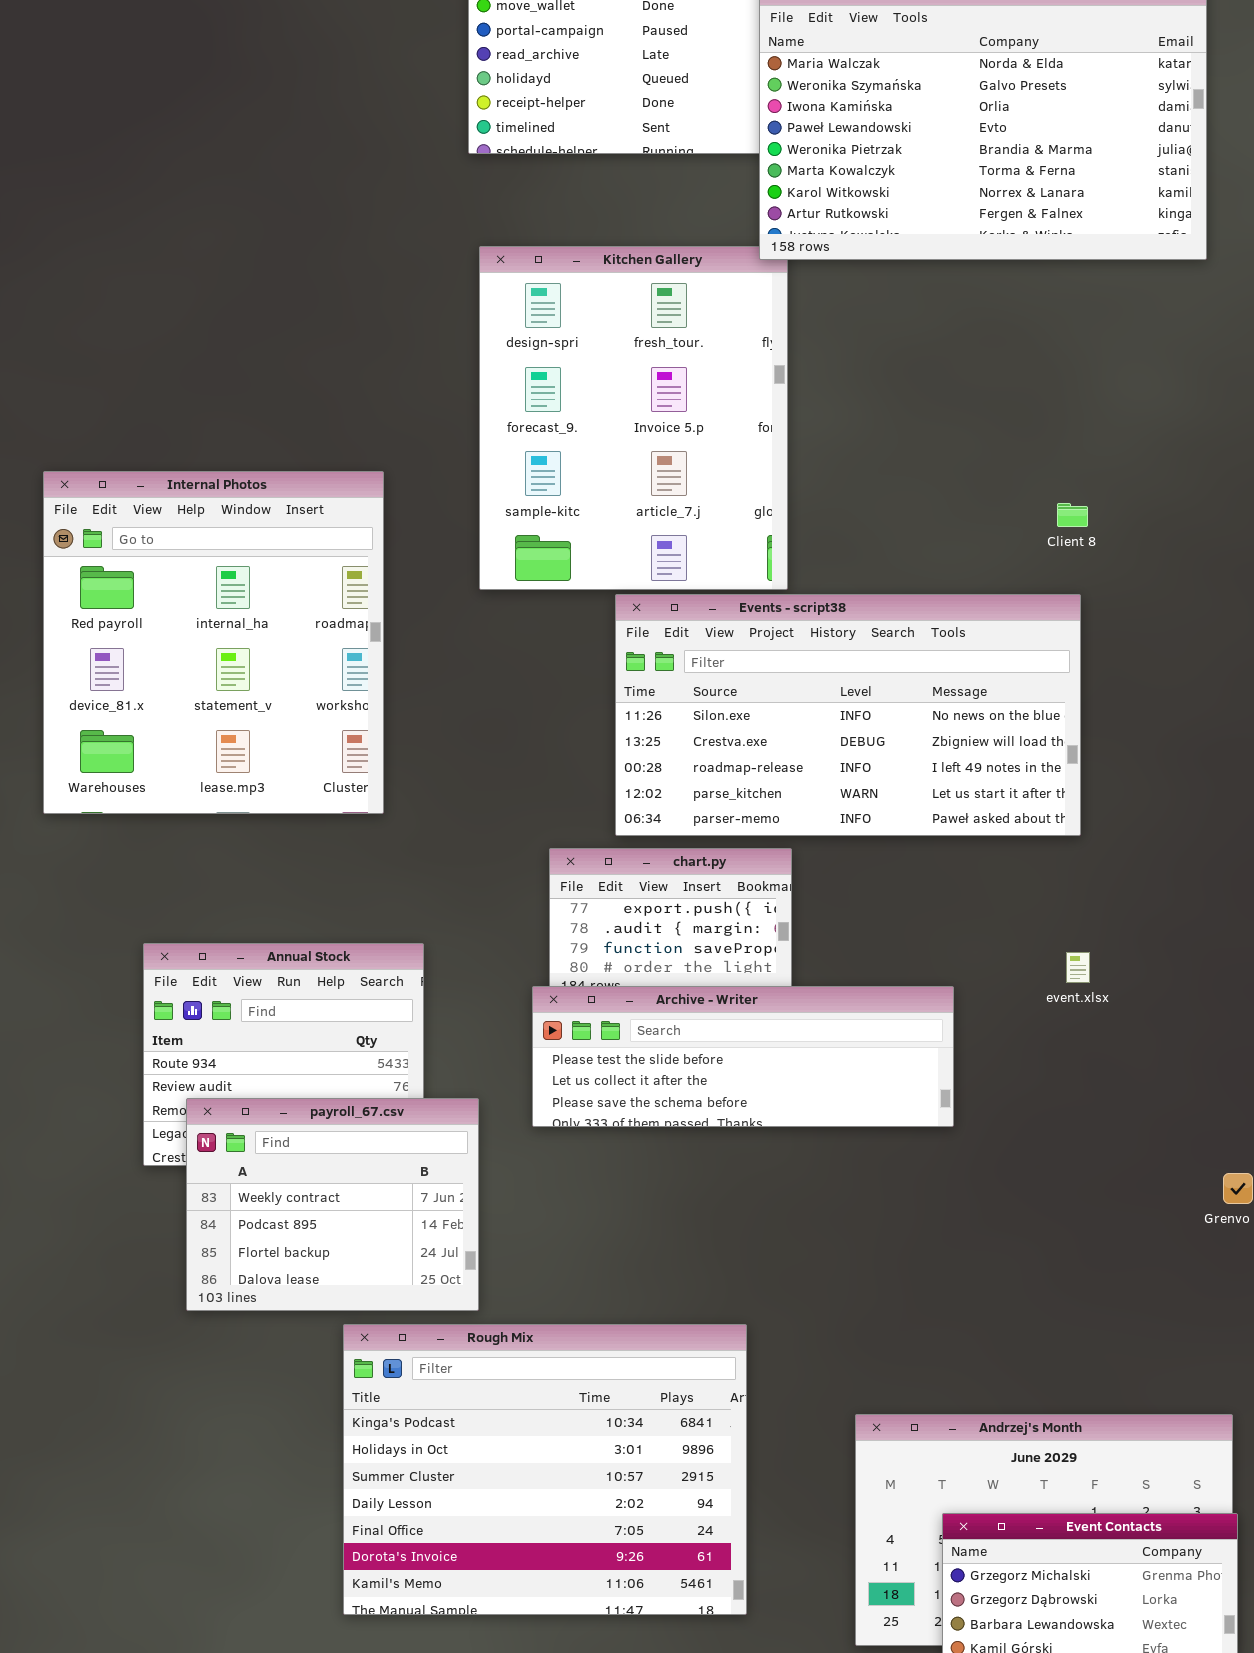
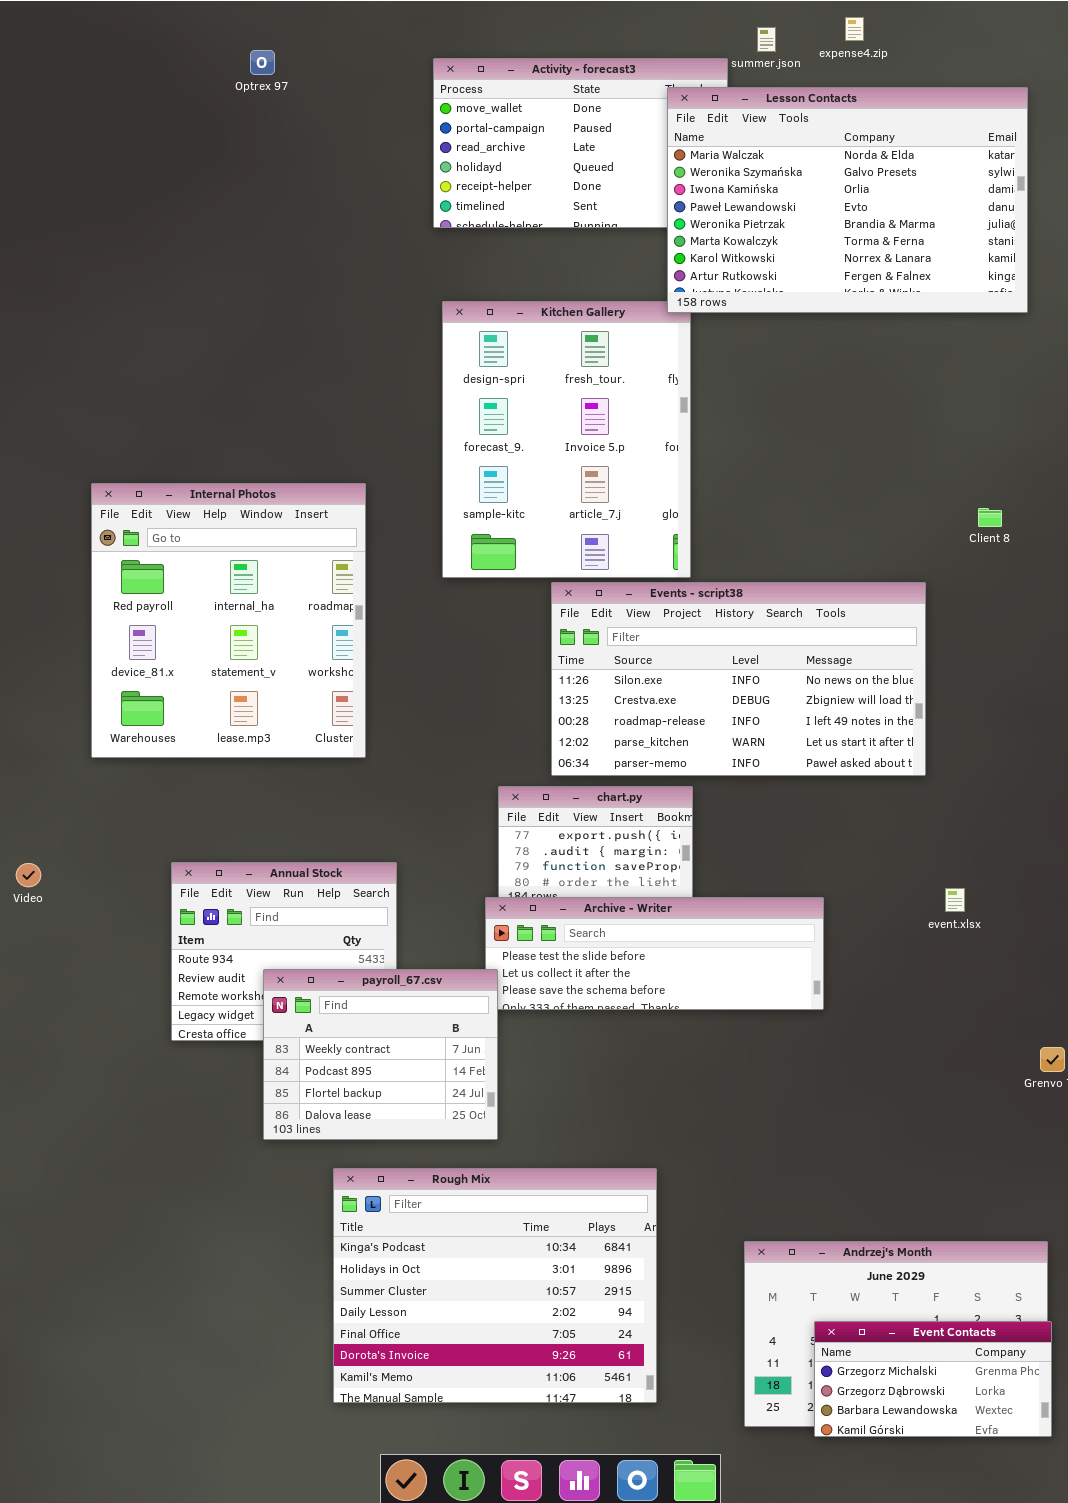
Client 8: [1057,503,1088,527] -> [978,508,1002,527], moved
event.xlsx: [1066,952,1090,983] -> [945,888,965,912], moved
payroll_67.csv: [186,1098,479,1311] -> [263,969,498,1140], moved

